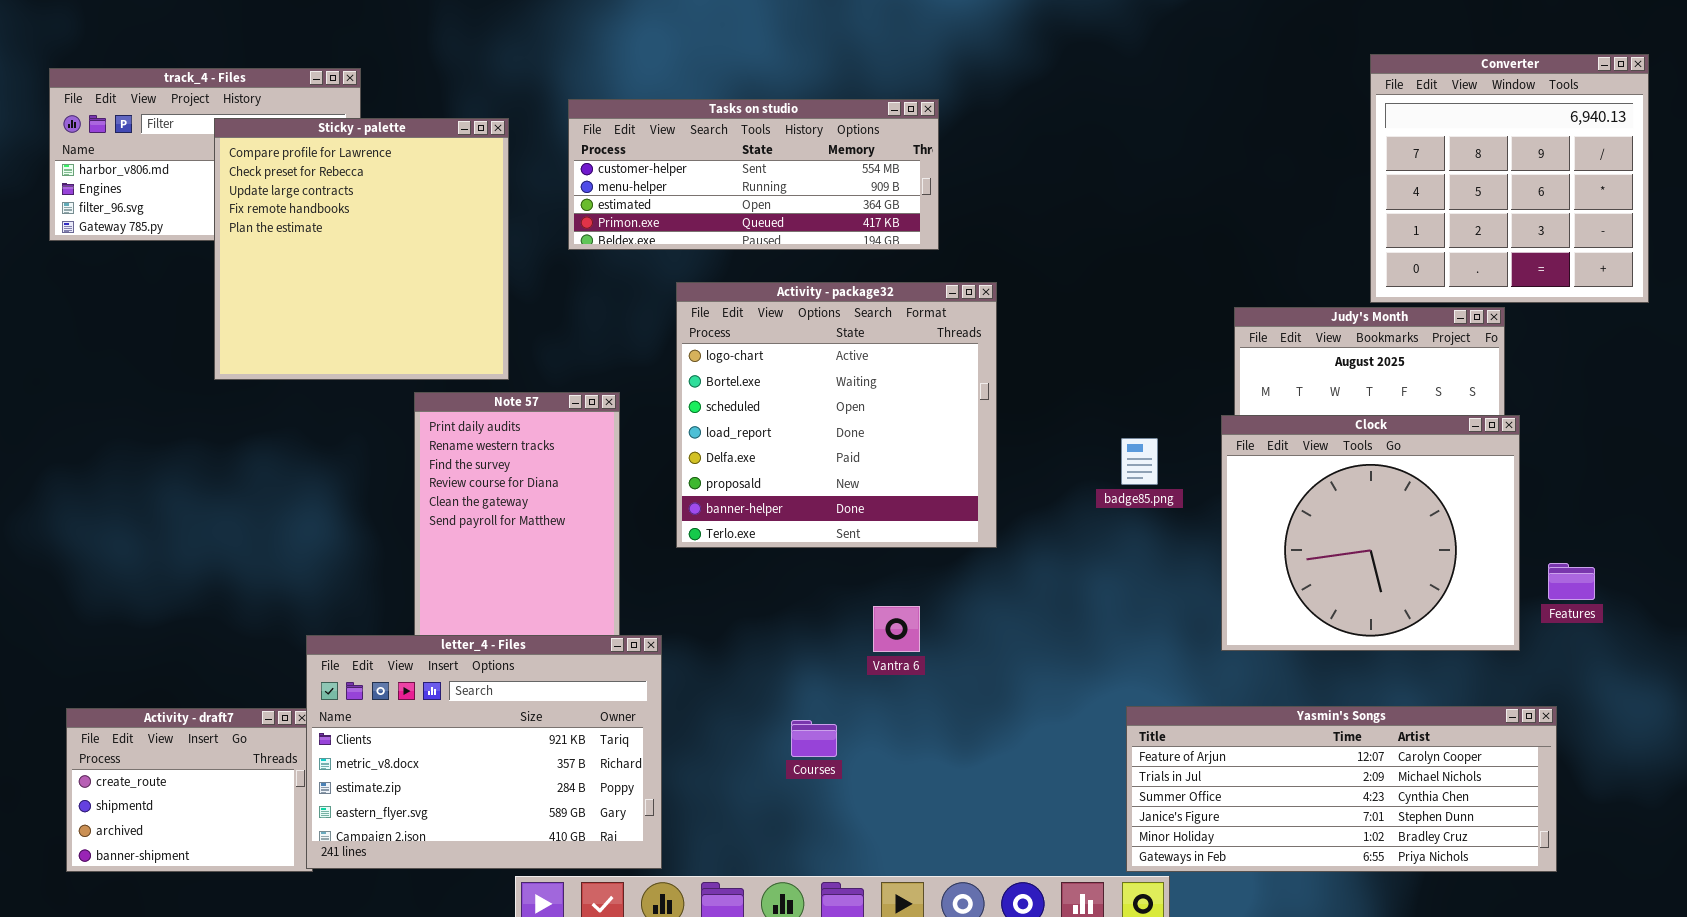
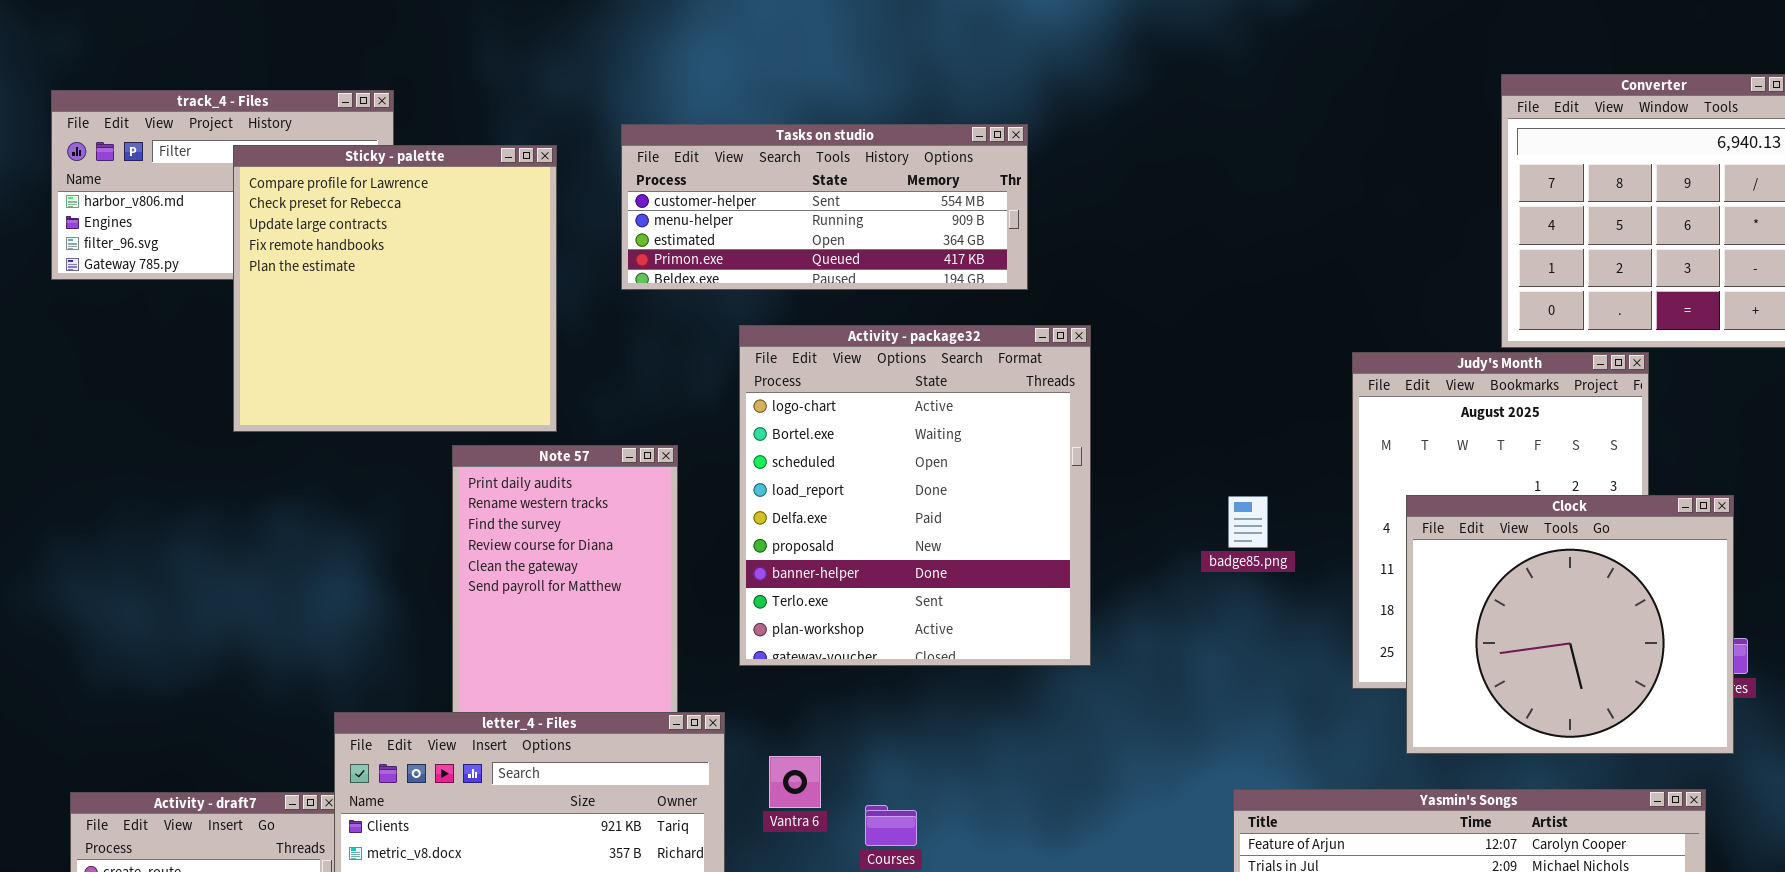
Activity - package32: [676,282,997,548] -> [739,325,1091,666], resized
Clock: [1221,415,1520,651] -> [1406,495,1734,754], moved
Vantra 6: [873,606,920,652] -> [769,756,821,808], moved

